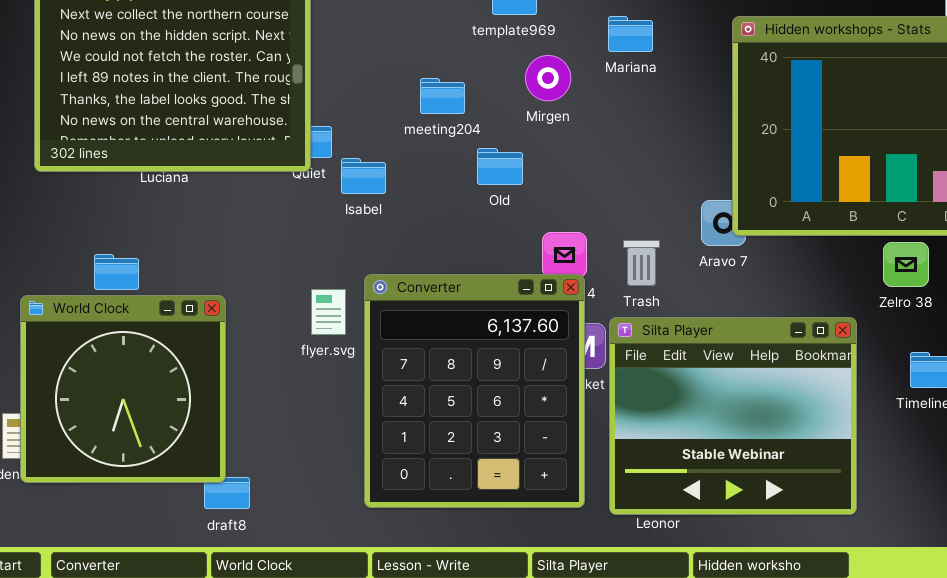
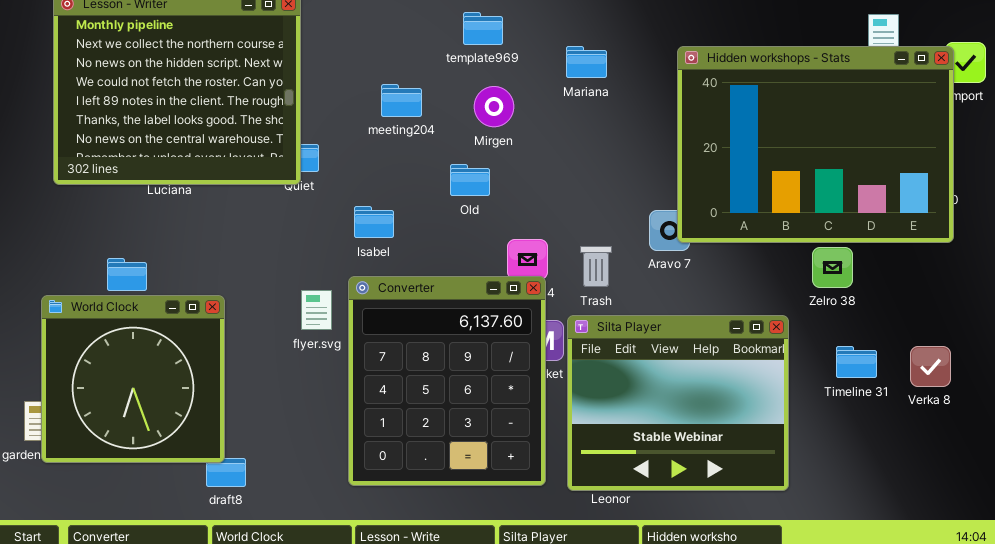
Mirgen: [525,55,571,101] -> [474,86,514,127], moved
meeting204: [420,78,465,114] -> [381,84,422,117], moved
Isabel: [341,158,386,194] -> [354,206,394,238], moved

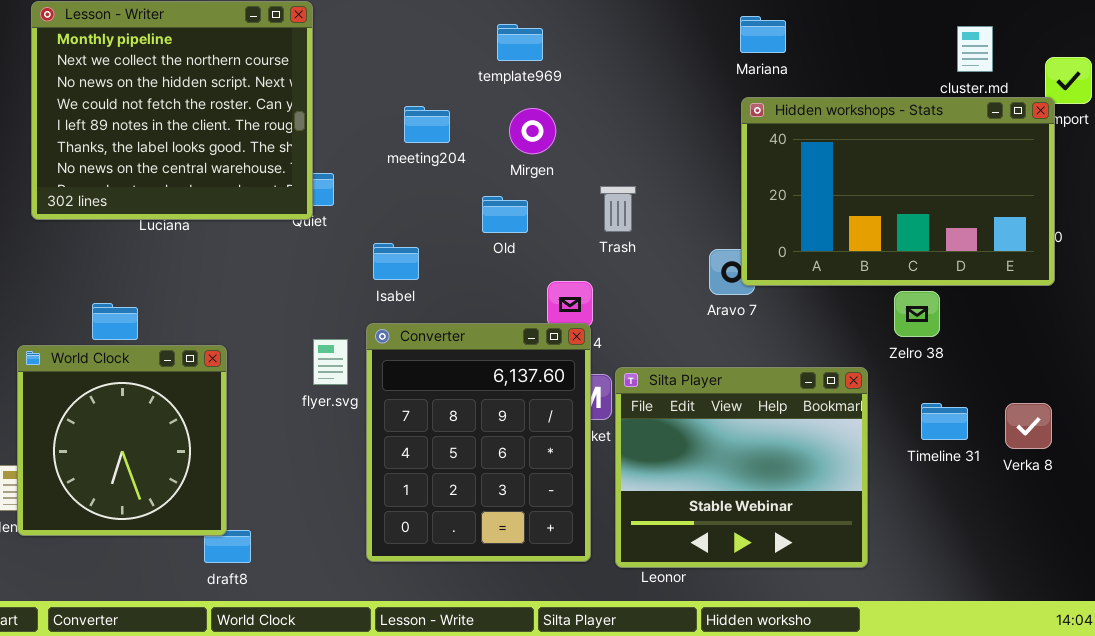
Mariana: [566,46,607,78] -> [740,16,786,53], moved
Hidden workshops - Stats: [677,46,954,243] -> [741,97,1055,286], resized
Trash: [580,246,612,287] -> [600,186,636,232], moved

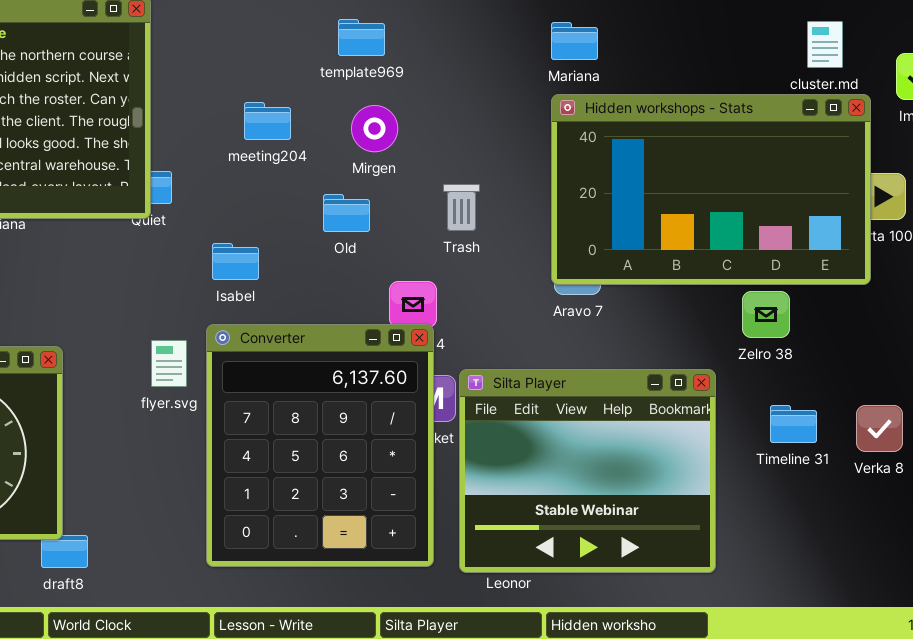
Mariana: [740,16,786,53] -> [551,22,598,60], moved
Hidden workshops - Stats: [741,97,1055,286] -> [551,94,871,285], moved

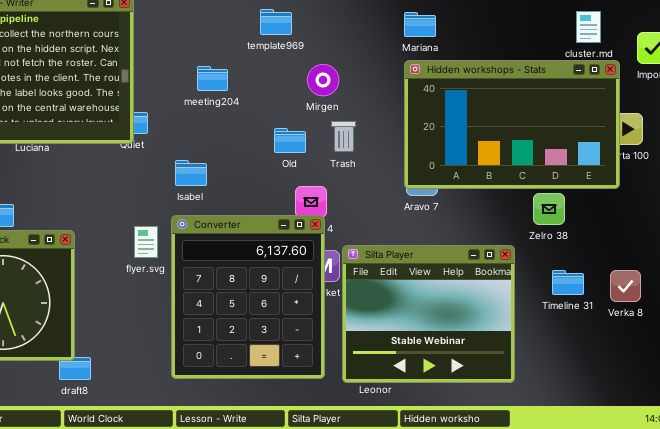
Mirgen: [351,105,398,152] -> [307,64,339,96], moved
Old: [323,194,370,232] -> [274,128,306,153], moved

